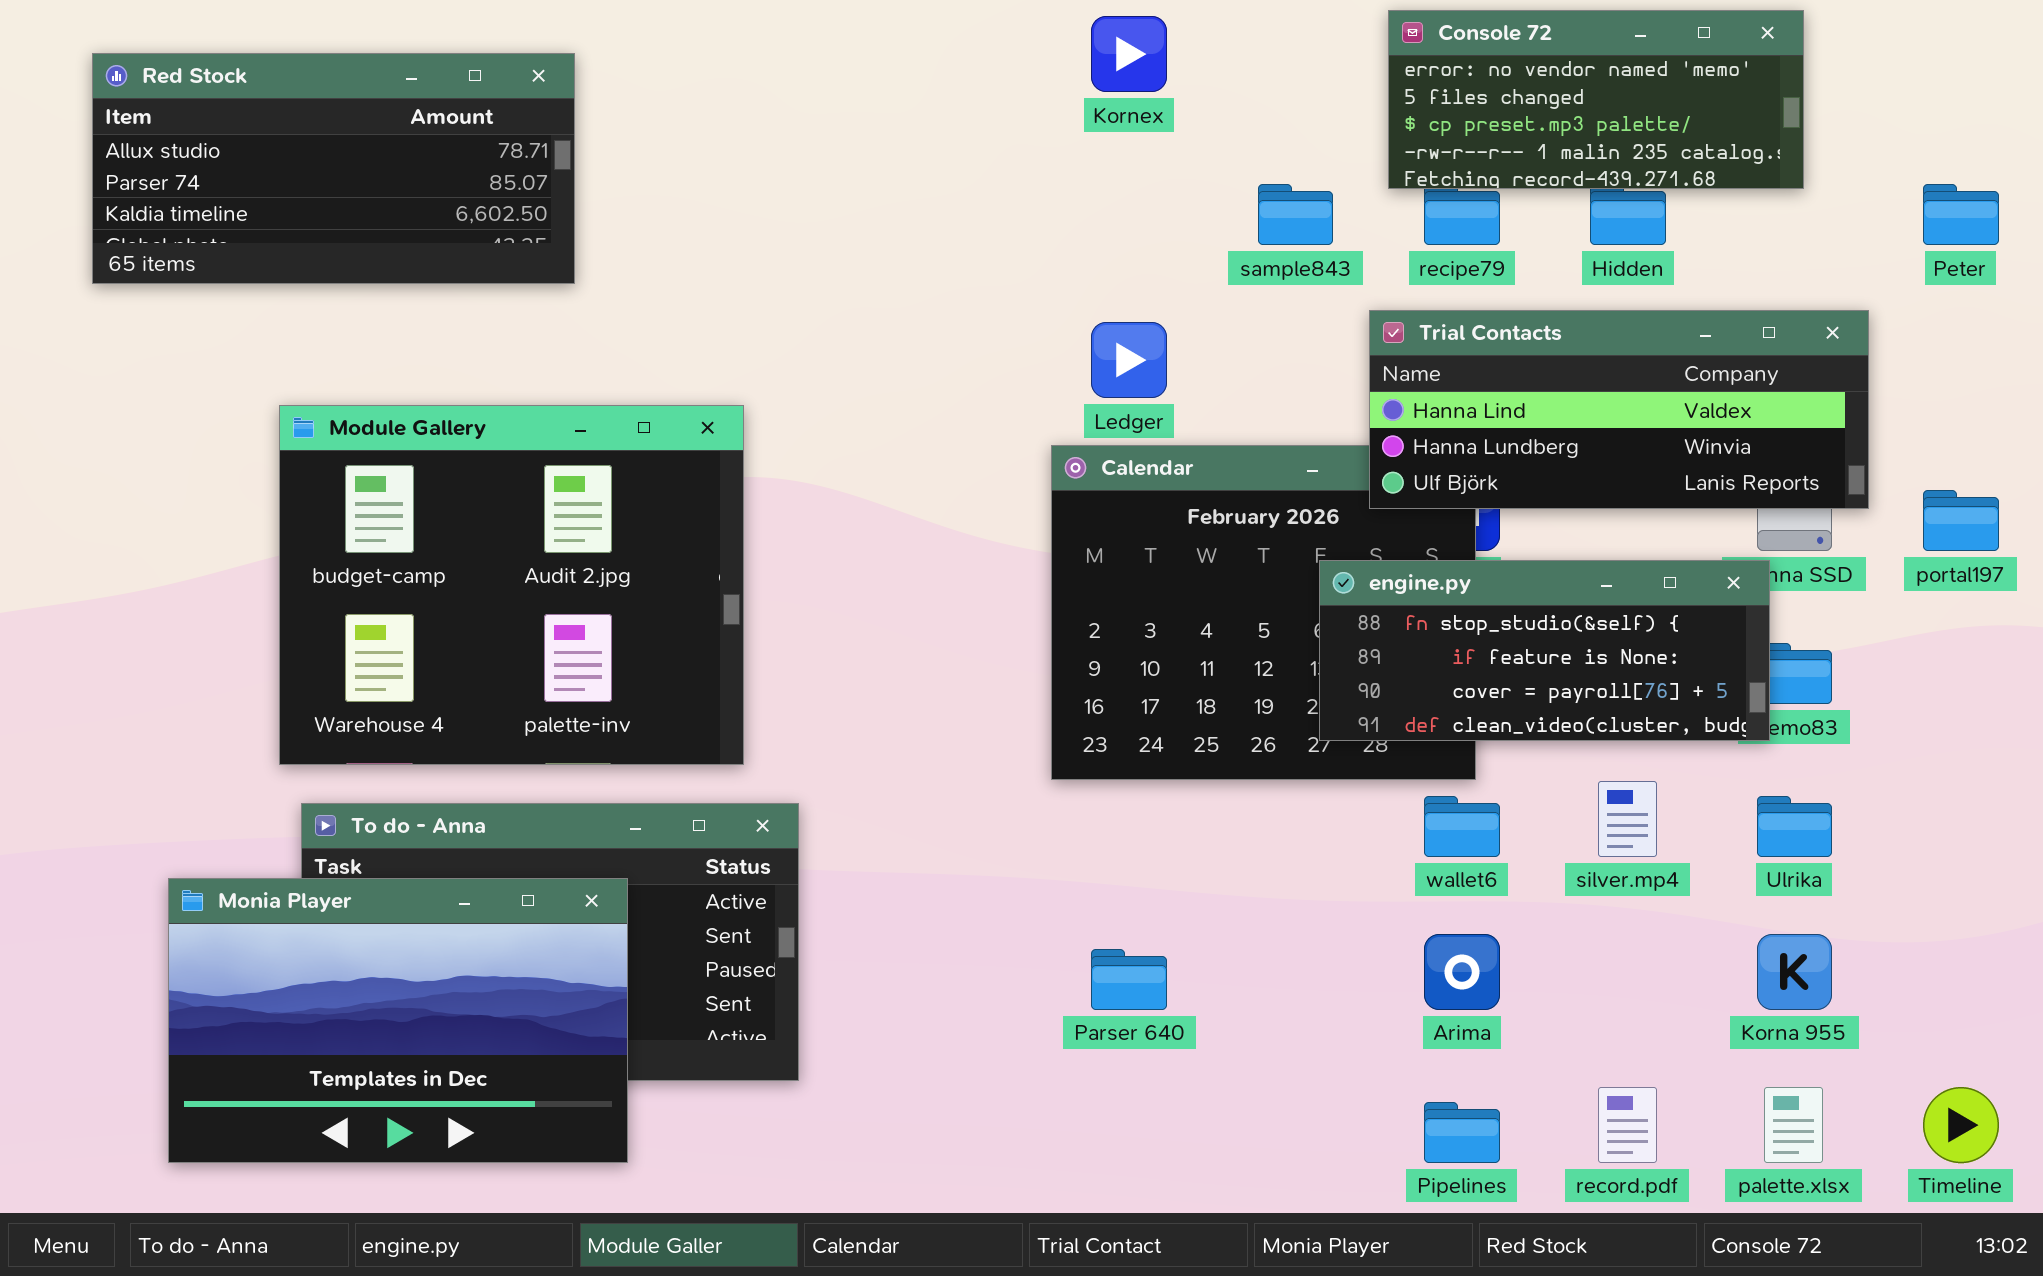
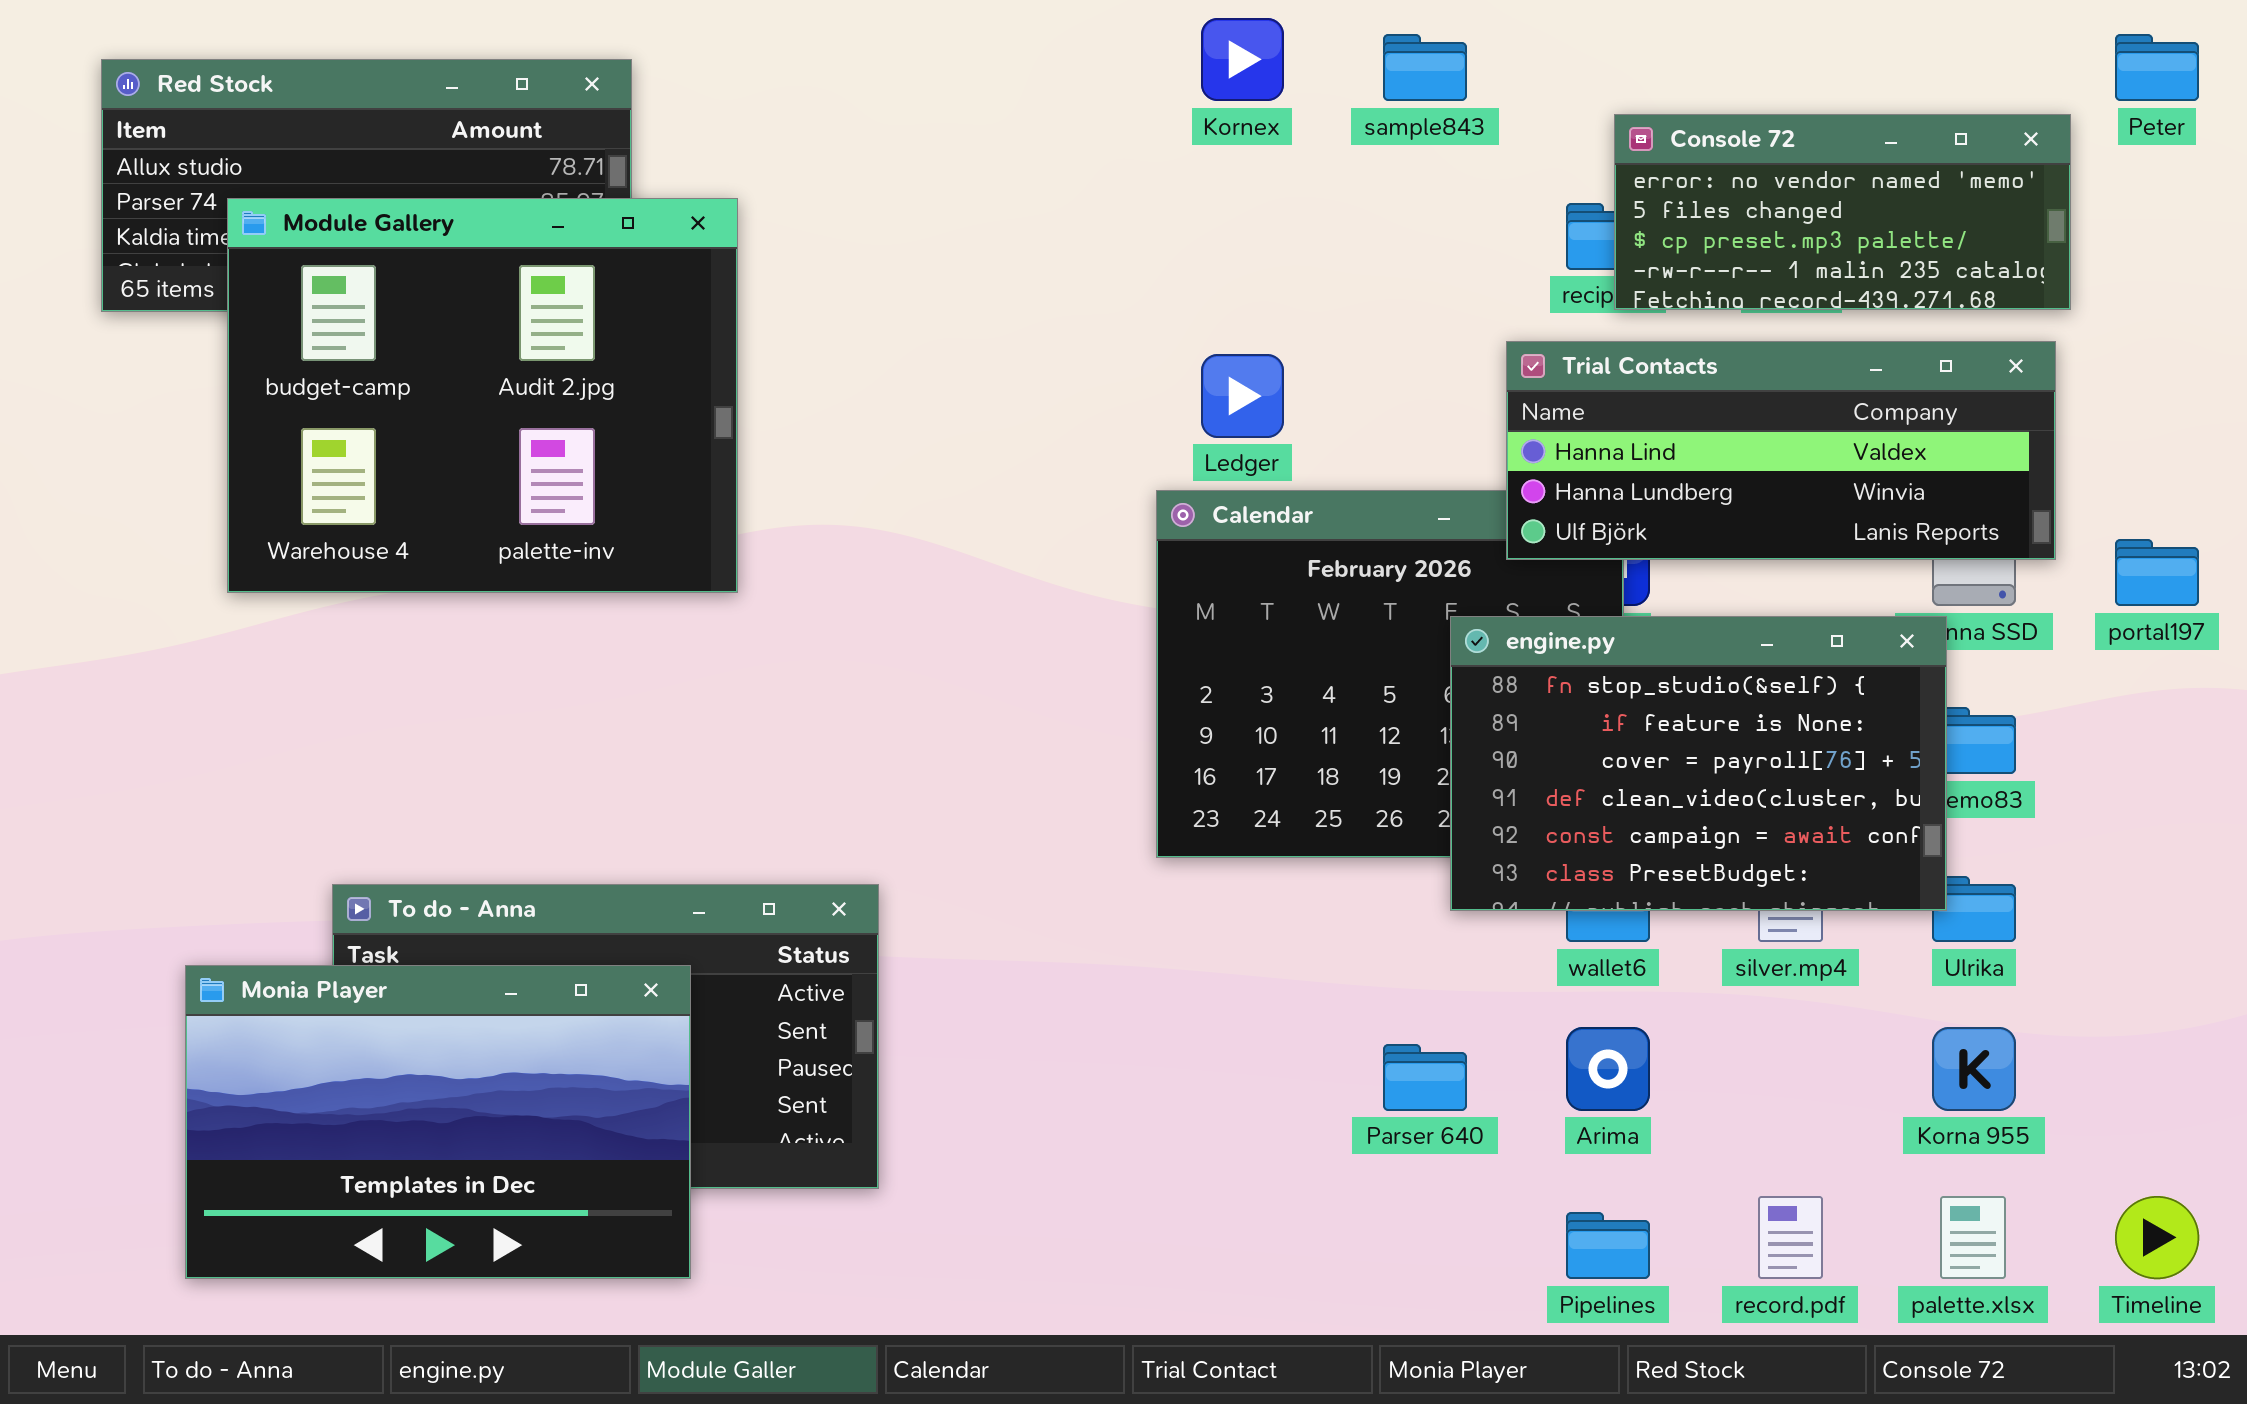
Console 72: [1388,10,1804,189] -> [1614,114,2071,310], moved
sample843: [1258,184,1333,245] -> [1383,34,1467,101], moved
Peter: [1923,184,1999,245] -> [2115,34,2199,101], moved
Module Gallery: [279,405,744,765] -> [227,198,738,593], moved
engine.py: [1319,560,1770,741] -> [1450,616,1947,911], resized
Parser 640: [1091,949,1167,1010] -> [1383,1044,1467,1111], moved

